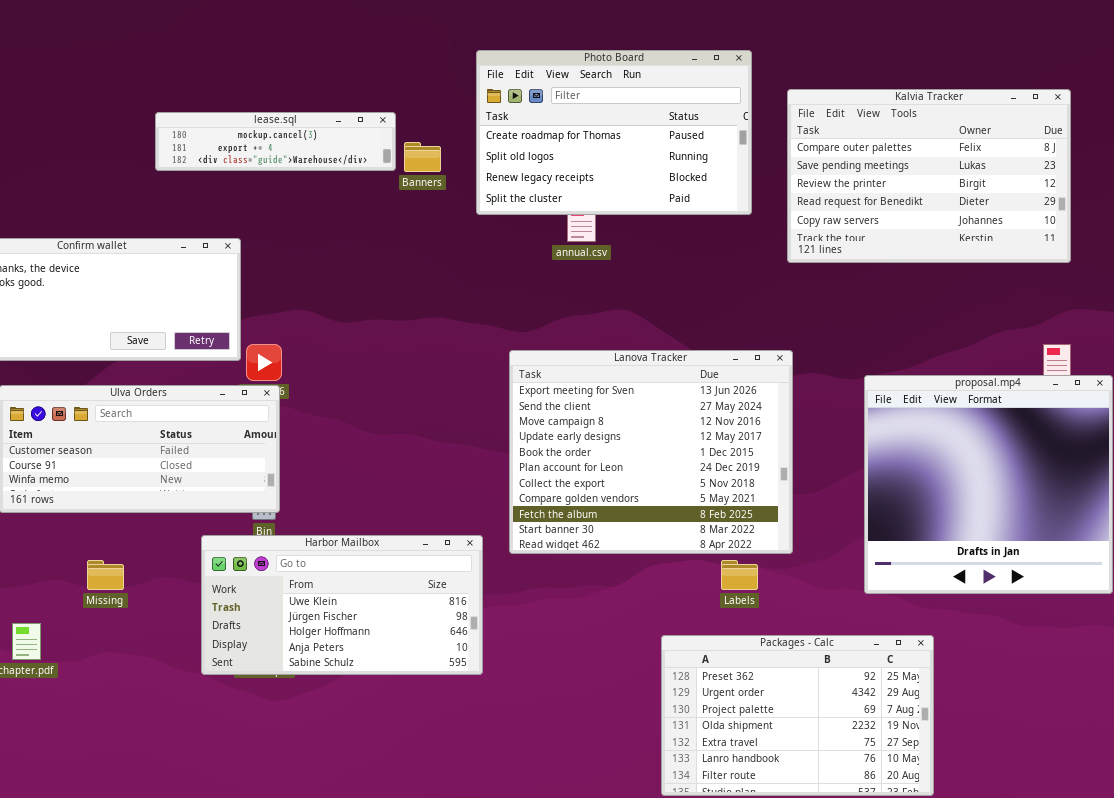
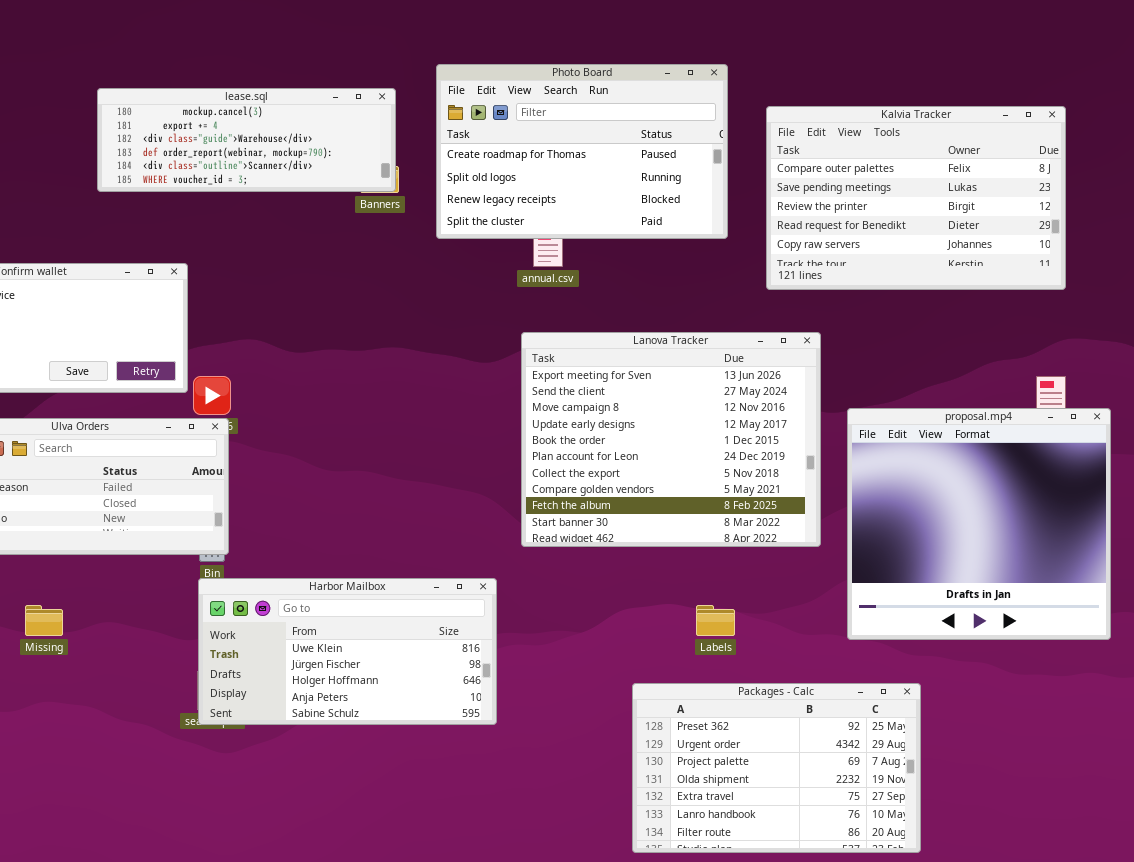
lease.sql: [155,112,396,171] -> [97,88,396,192], resized
Lanova Tracker: [509,350,793,554] -> [521,332,821,547], moved
Harbor Mailbox: [201,535,483,675] -> [198,578,497,725], moved

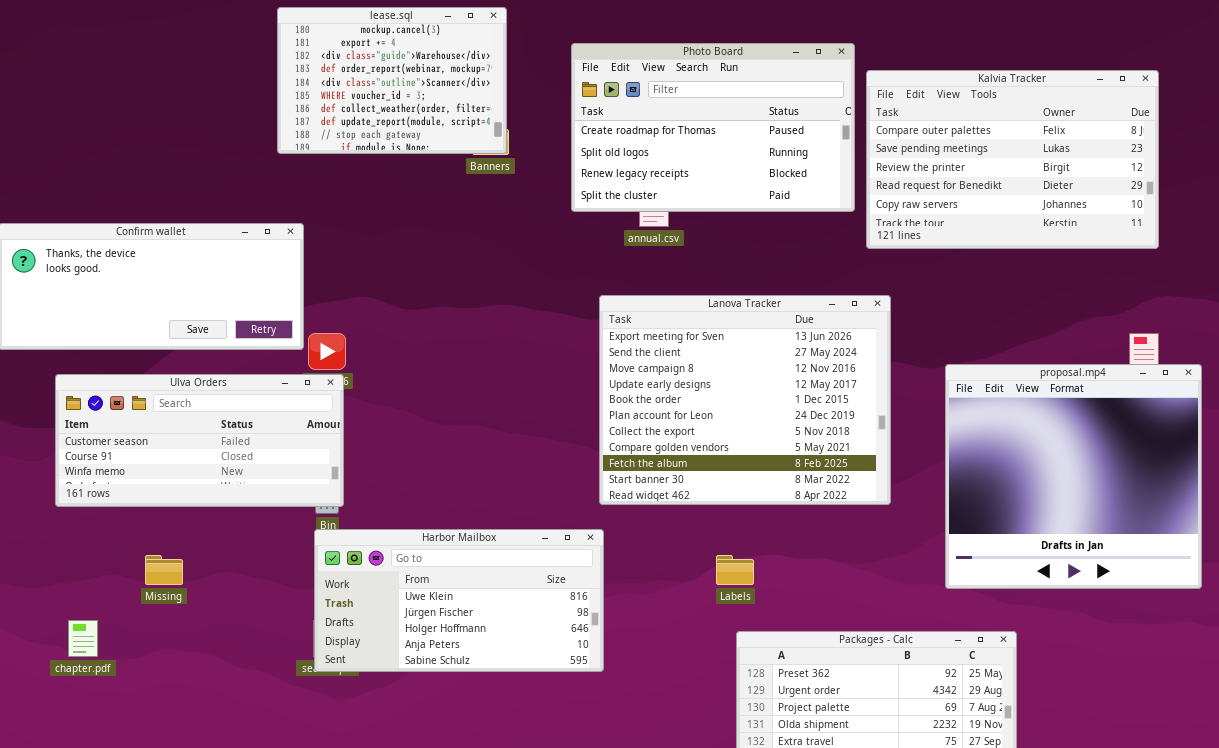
Photo Board: [436,64,728,239] -> [571,43,855,212], moved
lease.sql: [97,88,396,192] -> [277,7,507,154], resized
Lanova Tracker: [521,332,821,547] -> [599,295,891,505], moved
Labels: [696,605,735,636] -> [716,555,754,585], moved

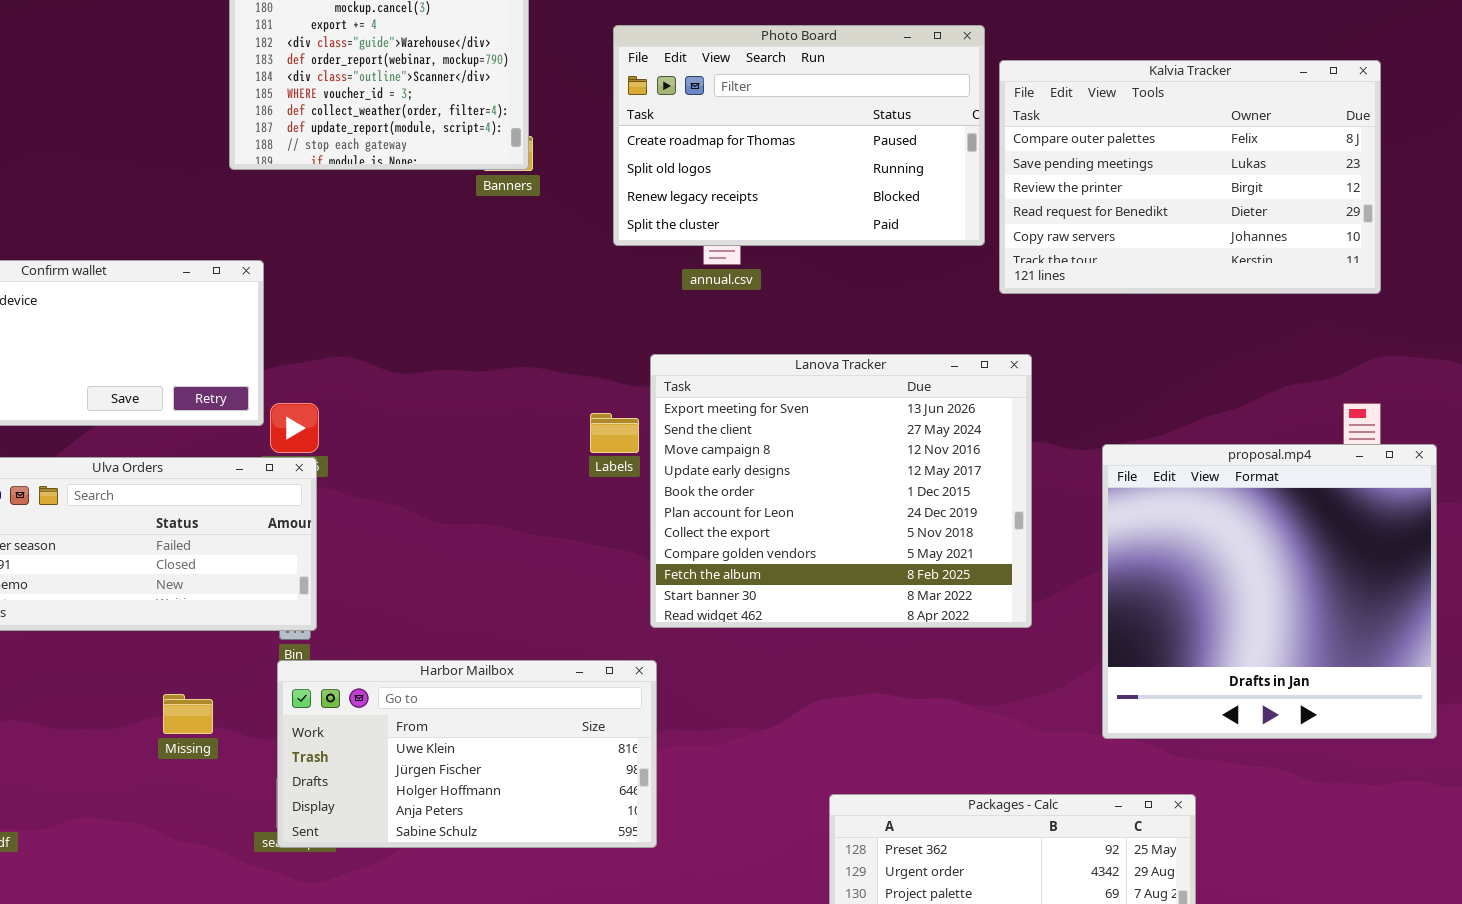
Missing: [145,555,183,585] -> [163,694,213,734], moved
Labels: [716,555,754,585] -> [590,413,639,453], moved

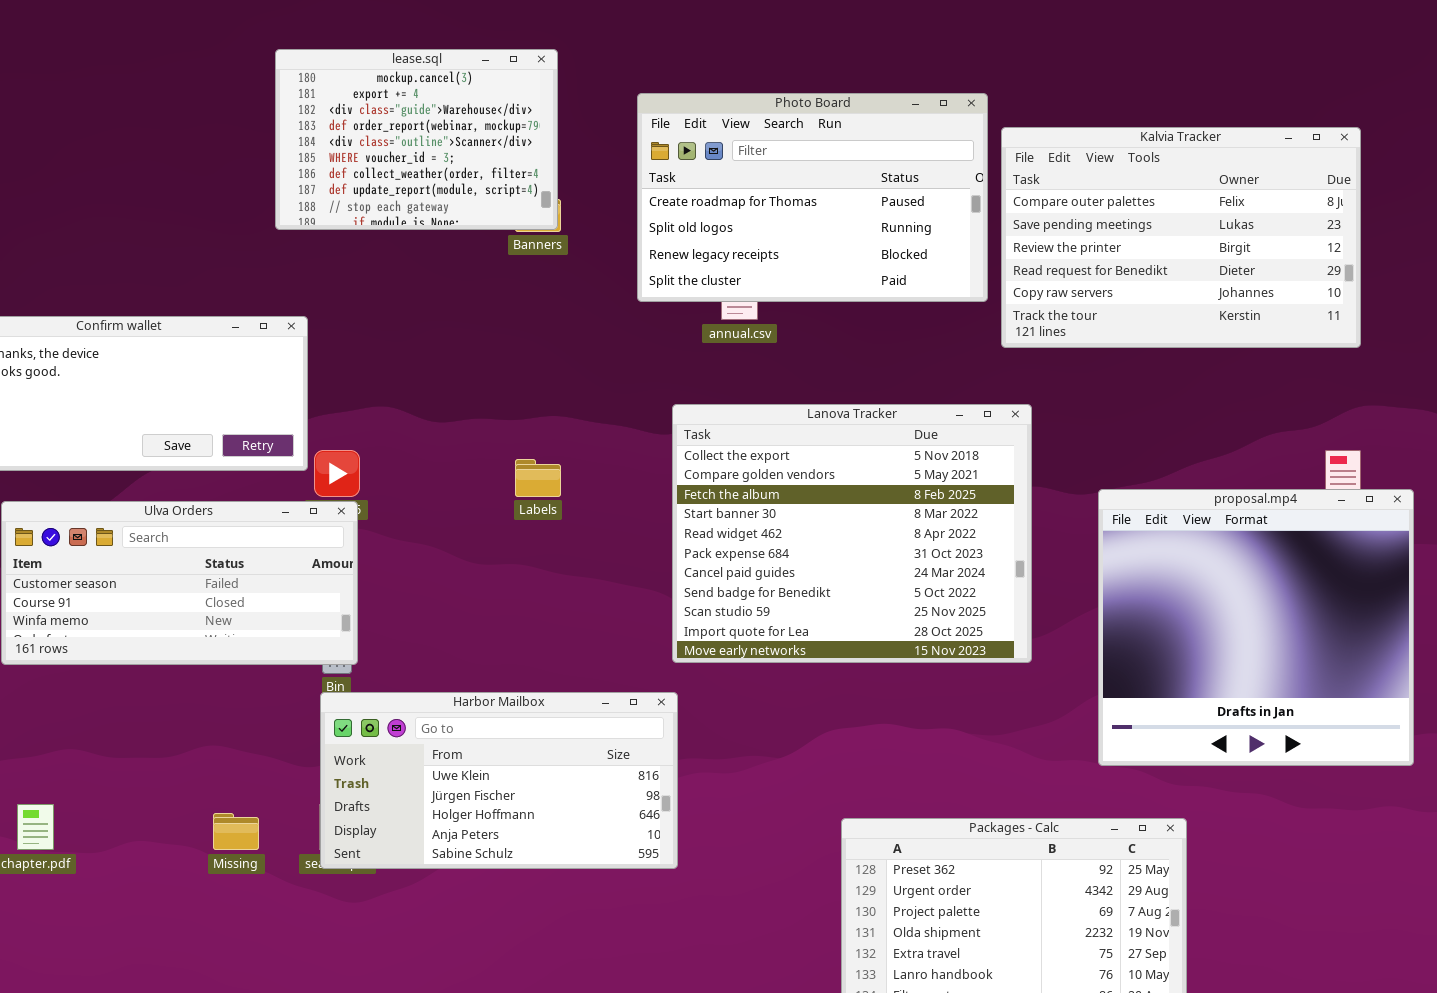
Lanova Tracker: [650,354,1032,628] -> [672,404,1032,663], scrolled down 6 rows
Labels: [590,413,639,453] -> [515,459,561,497], moved
Missing: [163,694,213,734] -> [213,813,259,850], moved

